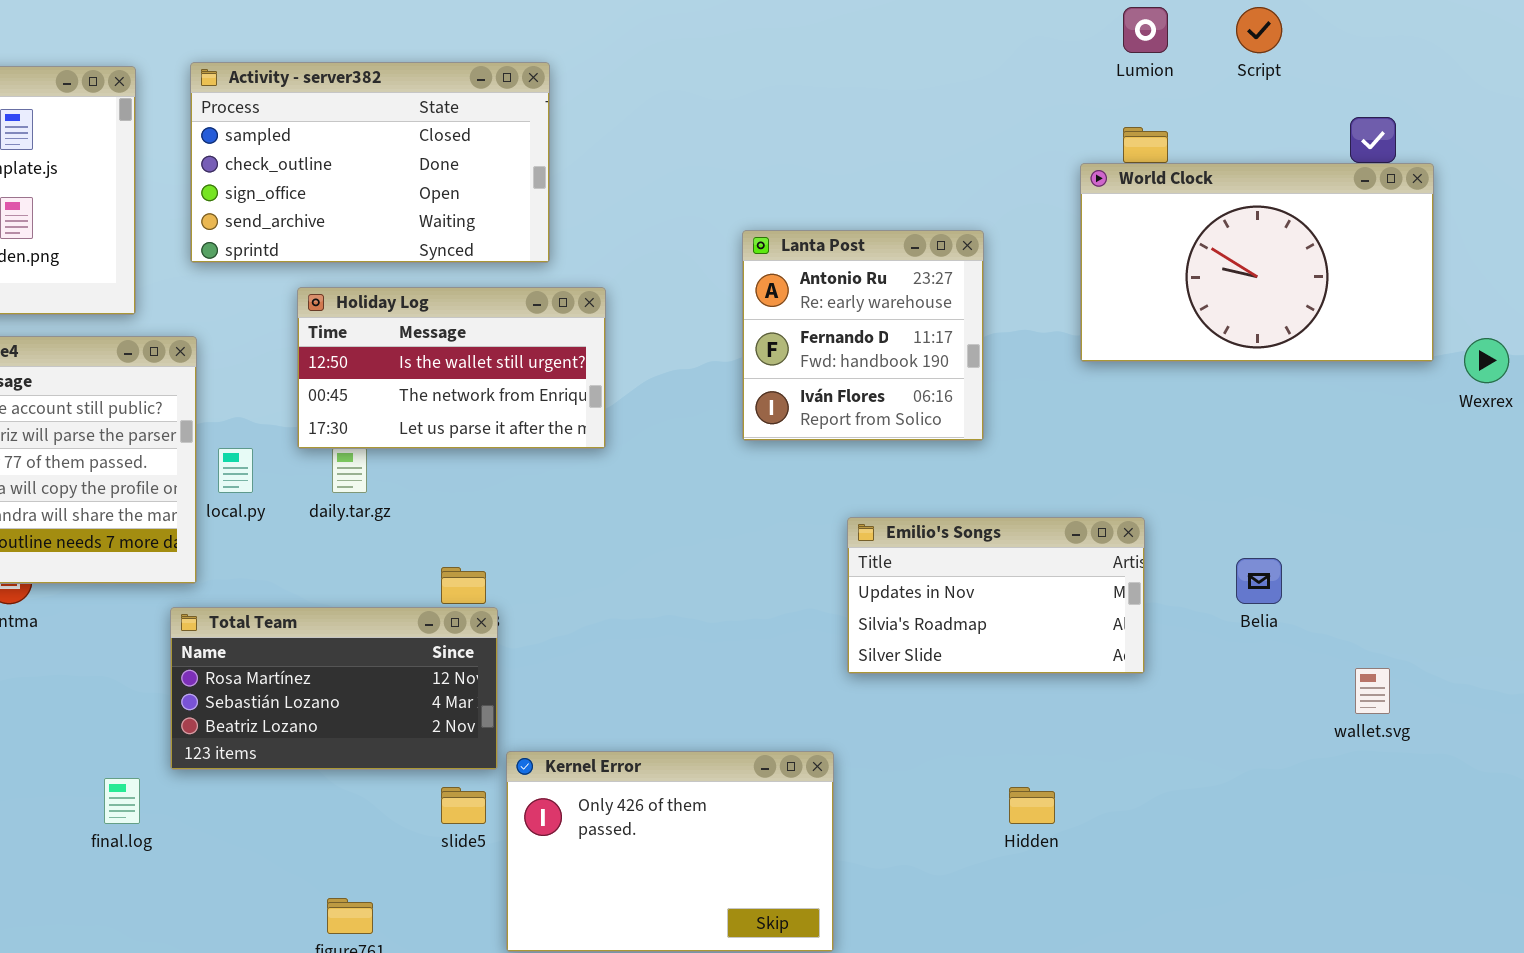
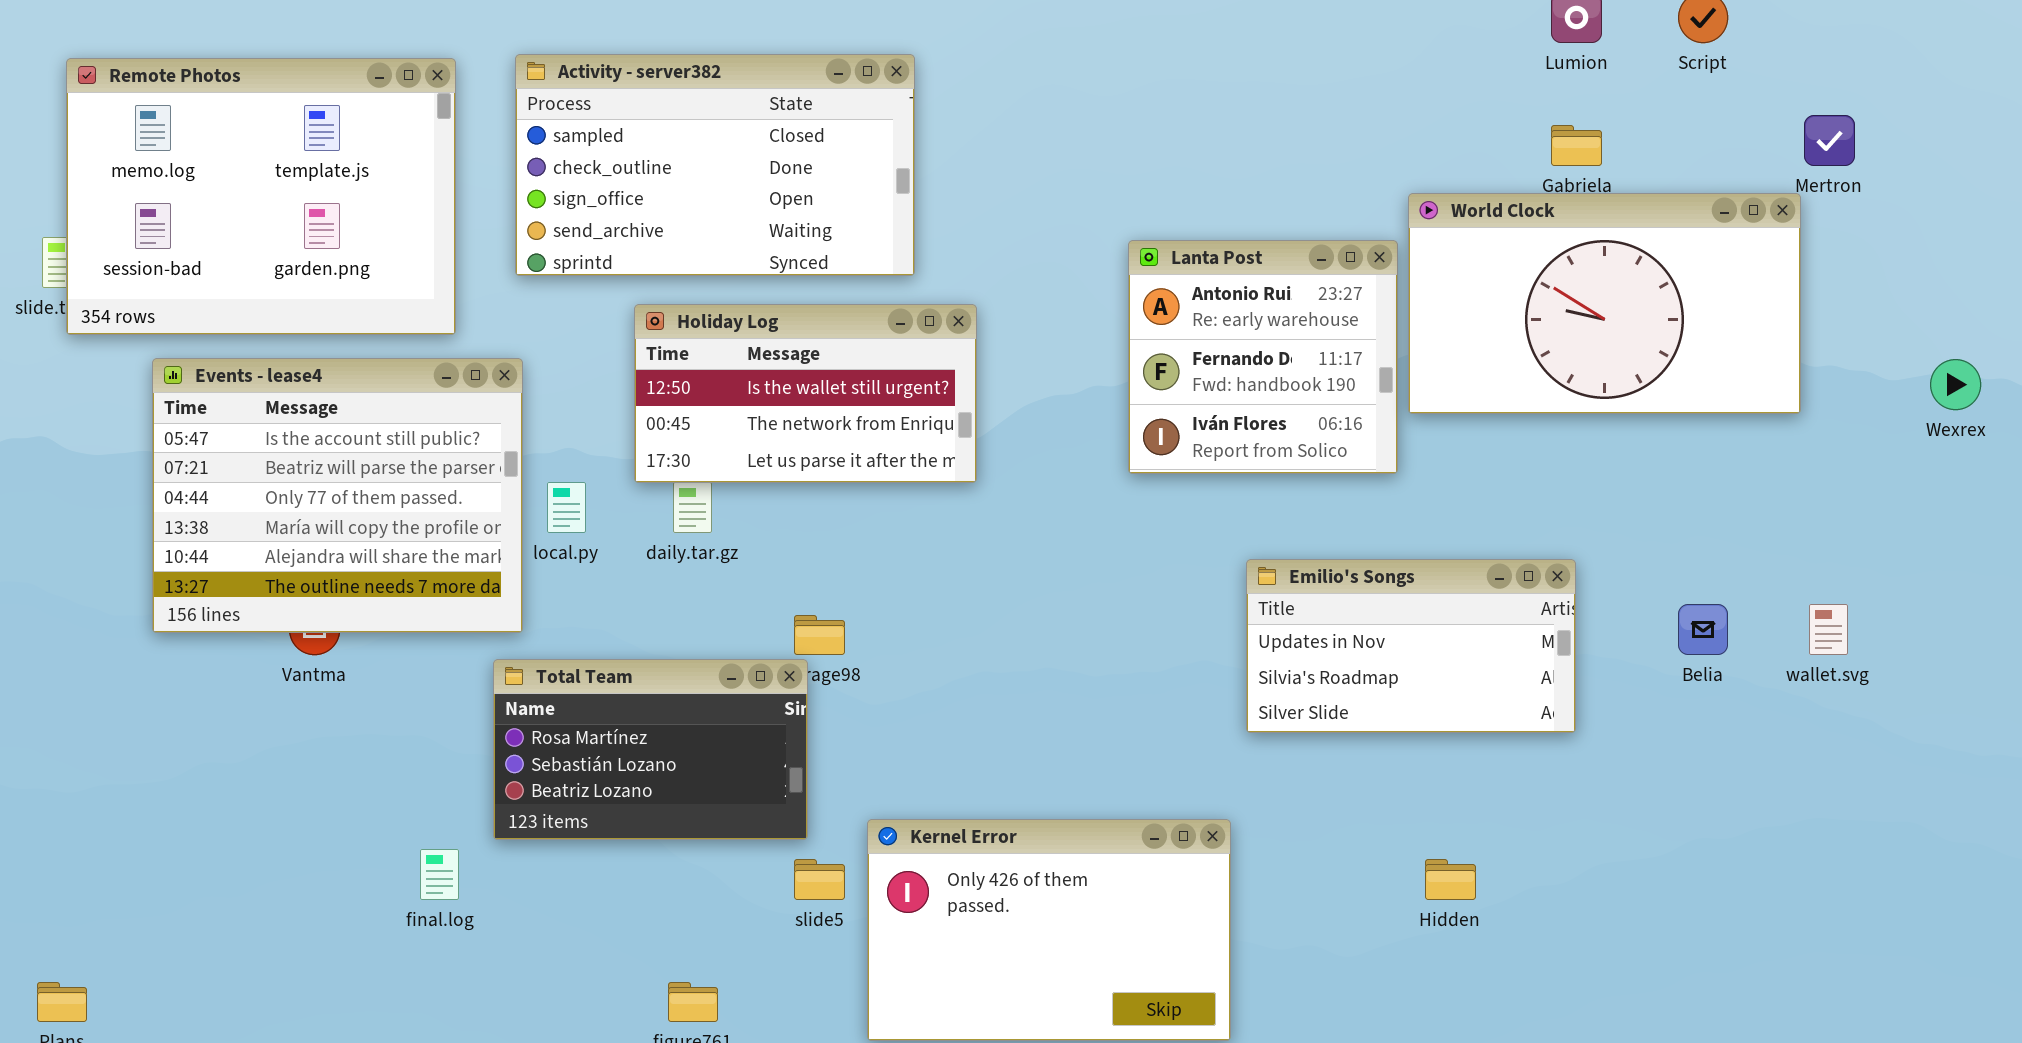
World Clock: [1080,163,1434,362] -> [1408,193,1801,414], moved
Total Team: [170,607,498,770] -> [493,659,808,840], resized
wallet.svg: [1355,668,1390,714] -> [1809,604,1848,655], moved

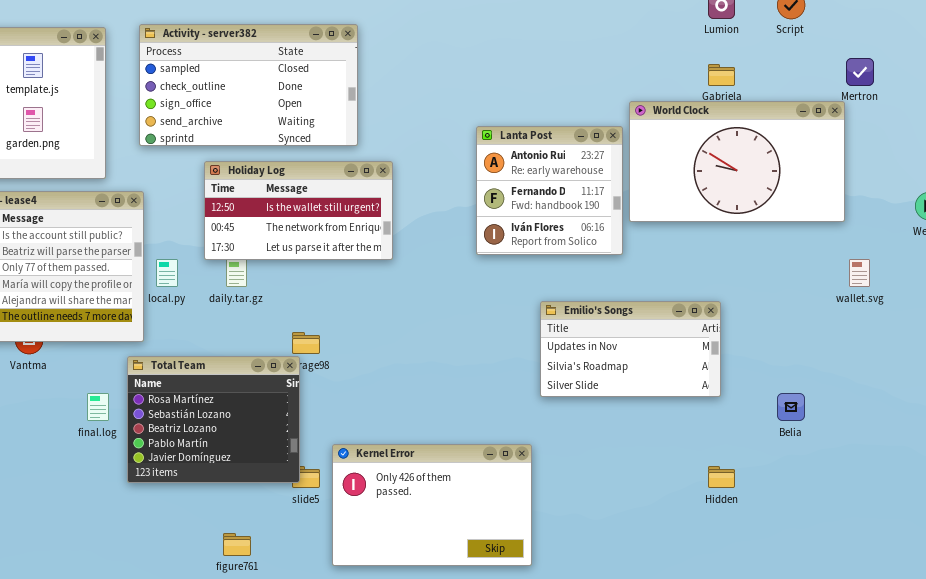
Belia: [1678,604,1728,655] -> [777,393,805,421], moved
wallet.svg: [1809,604,1848,655] -> [849,259,870,287], moved
Total Team: [493,659,808,840] -> [127,356,300,483], resized
final.log: [420,849,459,900] -> [87,393,109,421], moved
Hidden: [1425,859,1476,900] -> [708,466,735,488], moved

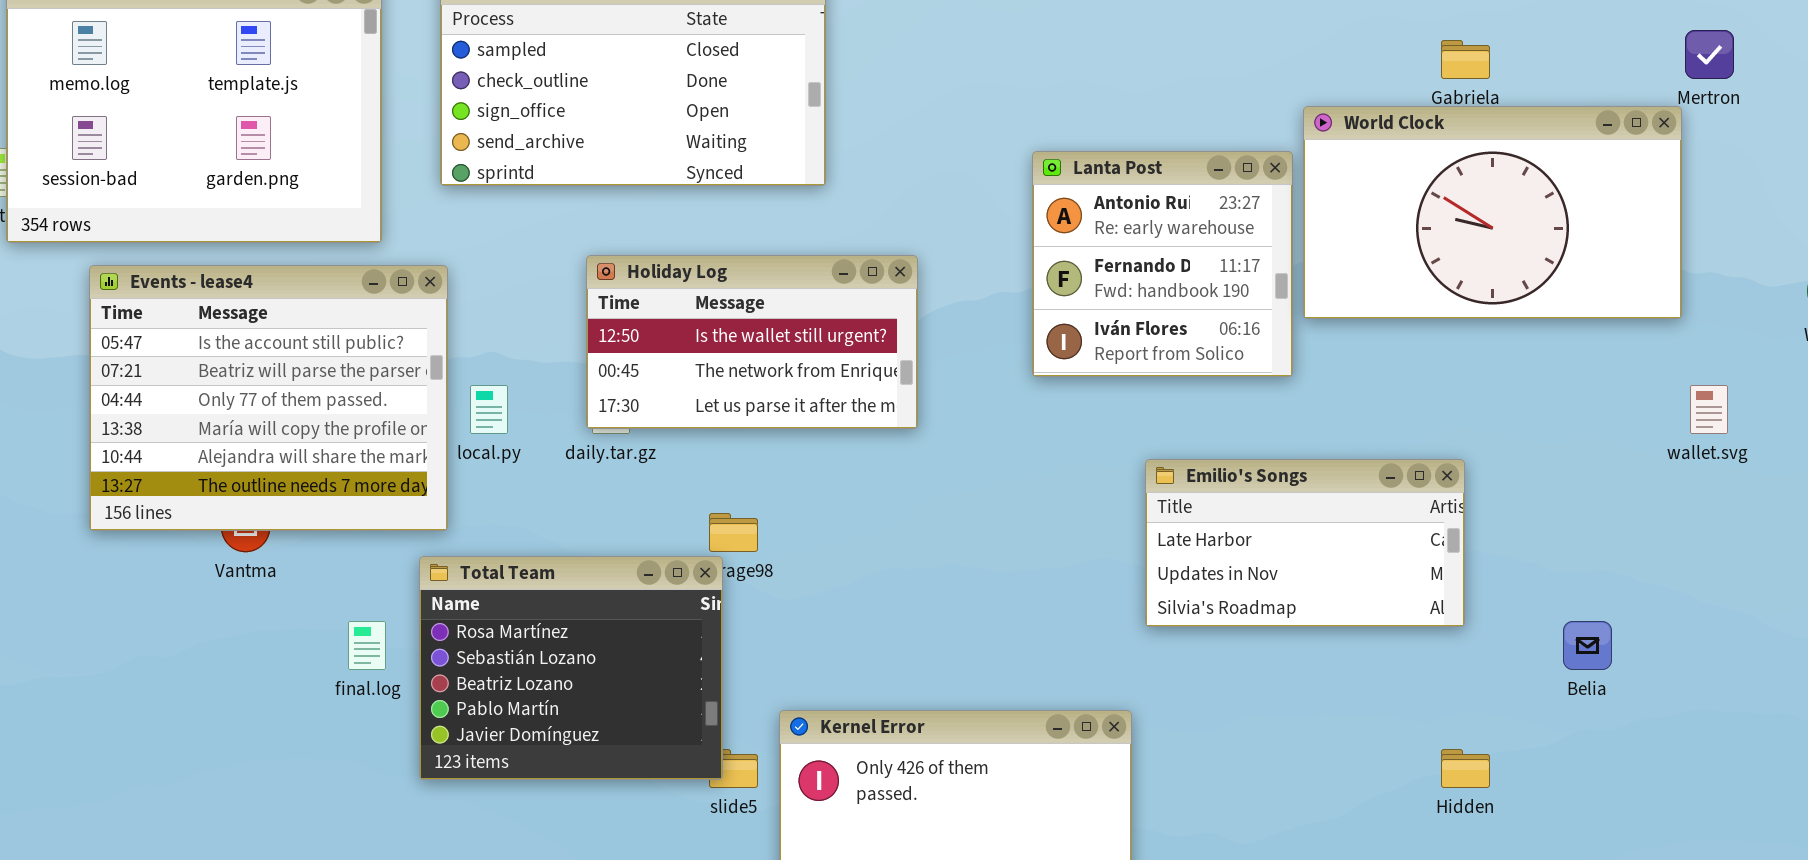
Holiday Log: [204,161,393,260] -> [586,255,918,429], moved
Emilio's Songs: [540,301,721,397] -> [1145,459,1465,627], scrolled up 1 row

